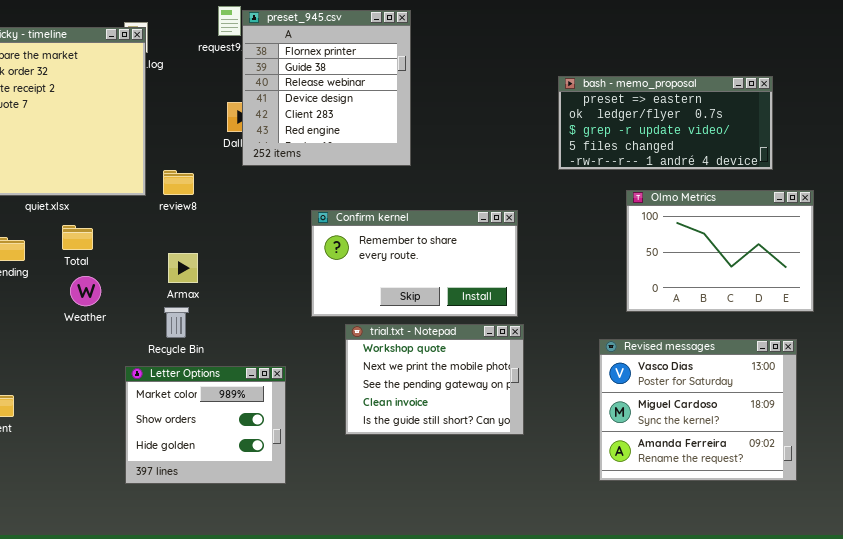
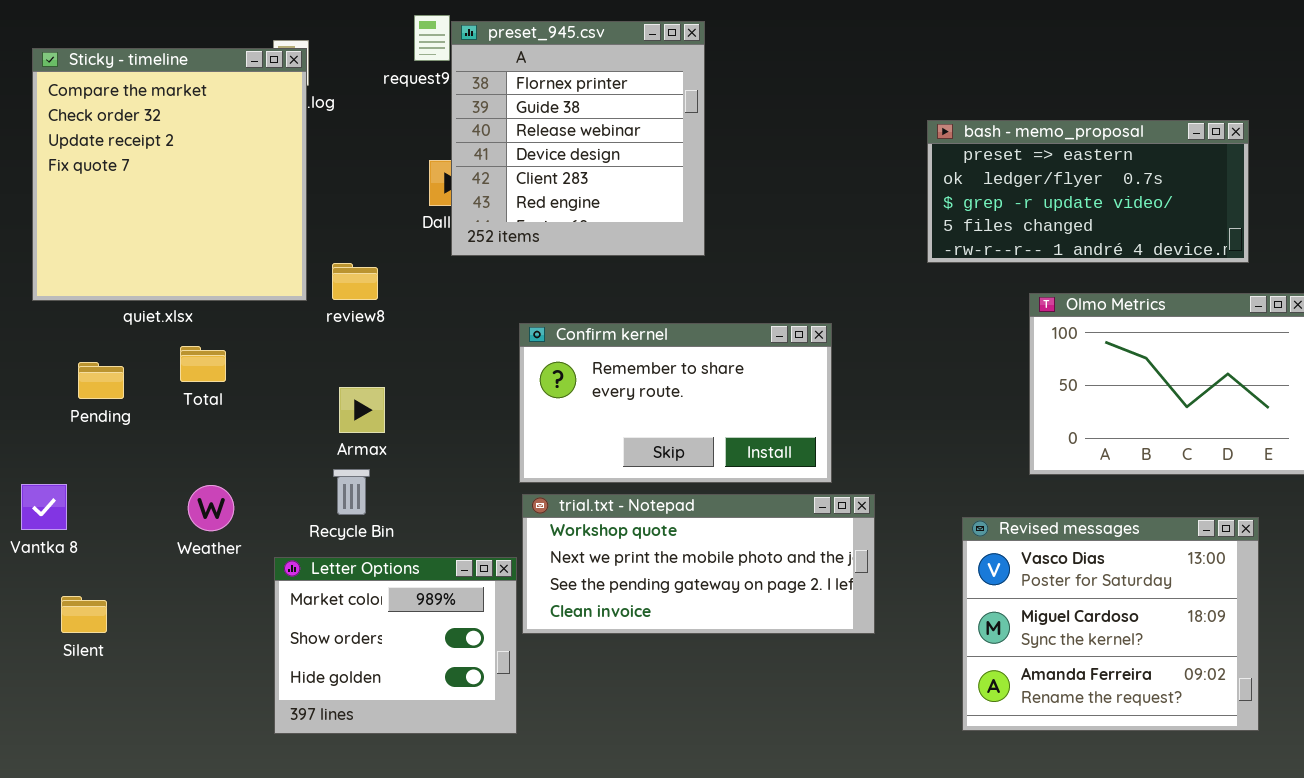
Confirm kernel: [311,210,518,317] -> [519,323,832,483], moved
Weather: [70,276,101,306] -> [188,485,234,531], moved
trial.txt - Notepad: [345,324,524,435] -> [522,494,875,634], resized
Revised messages: [599,339,797,481] -> [962,517,1259,731], moved

